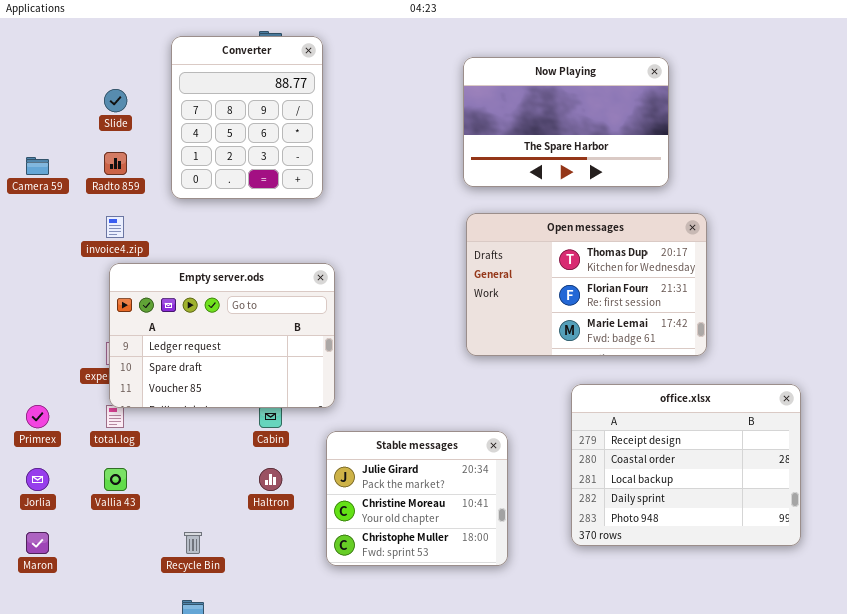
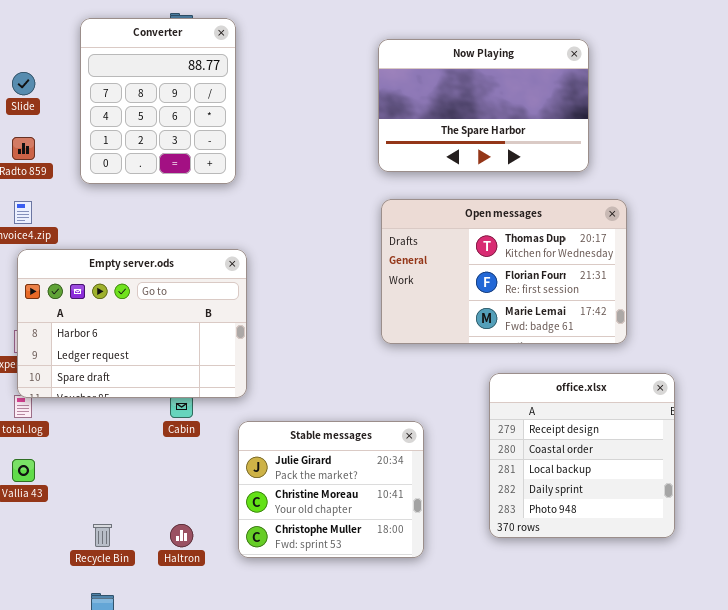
Empty server.ods: [109,263,335,408] -> [17,249,247,398], scrolled up 1 row
office.xlsx: [571,384,801,546] -> [489,373,675,538], resized
Haltron: [259,468,282,491] -> [170,524,193,547], moved

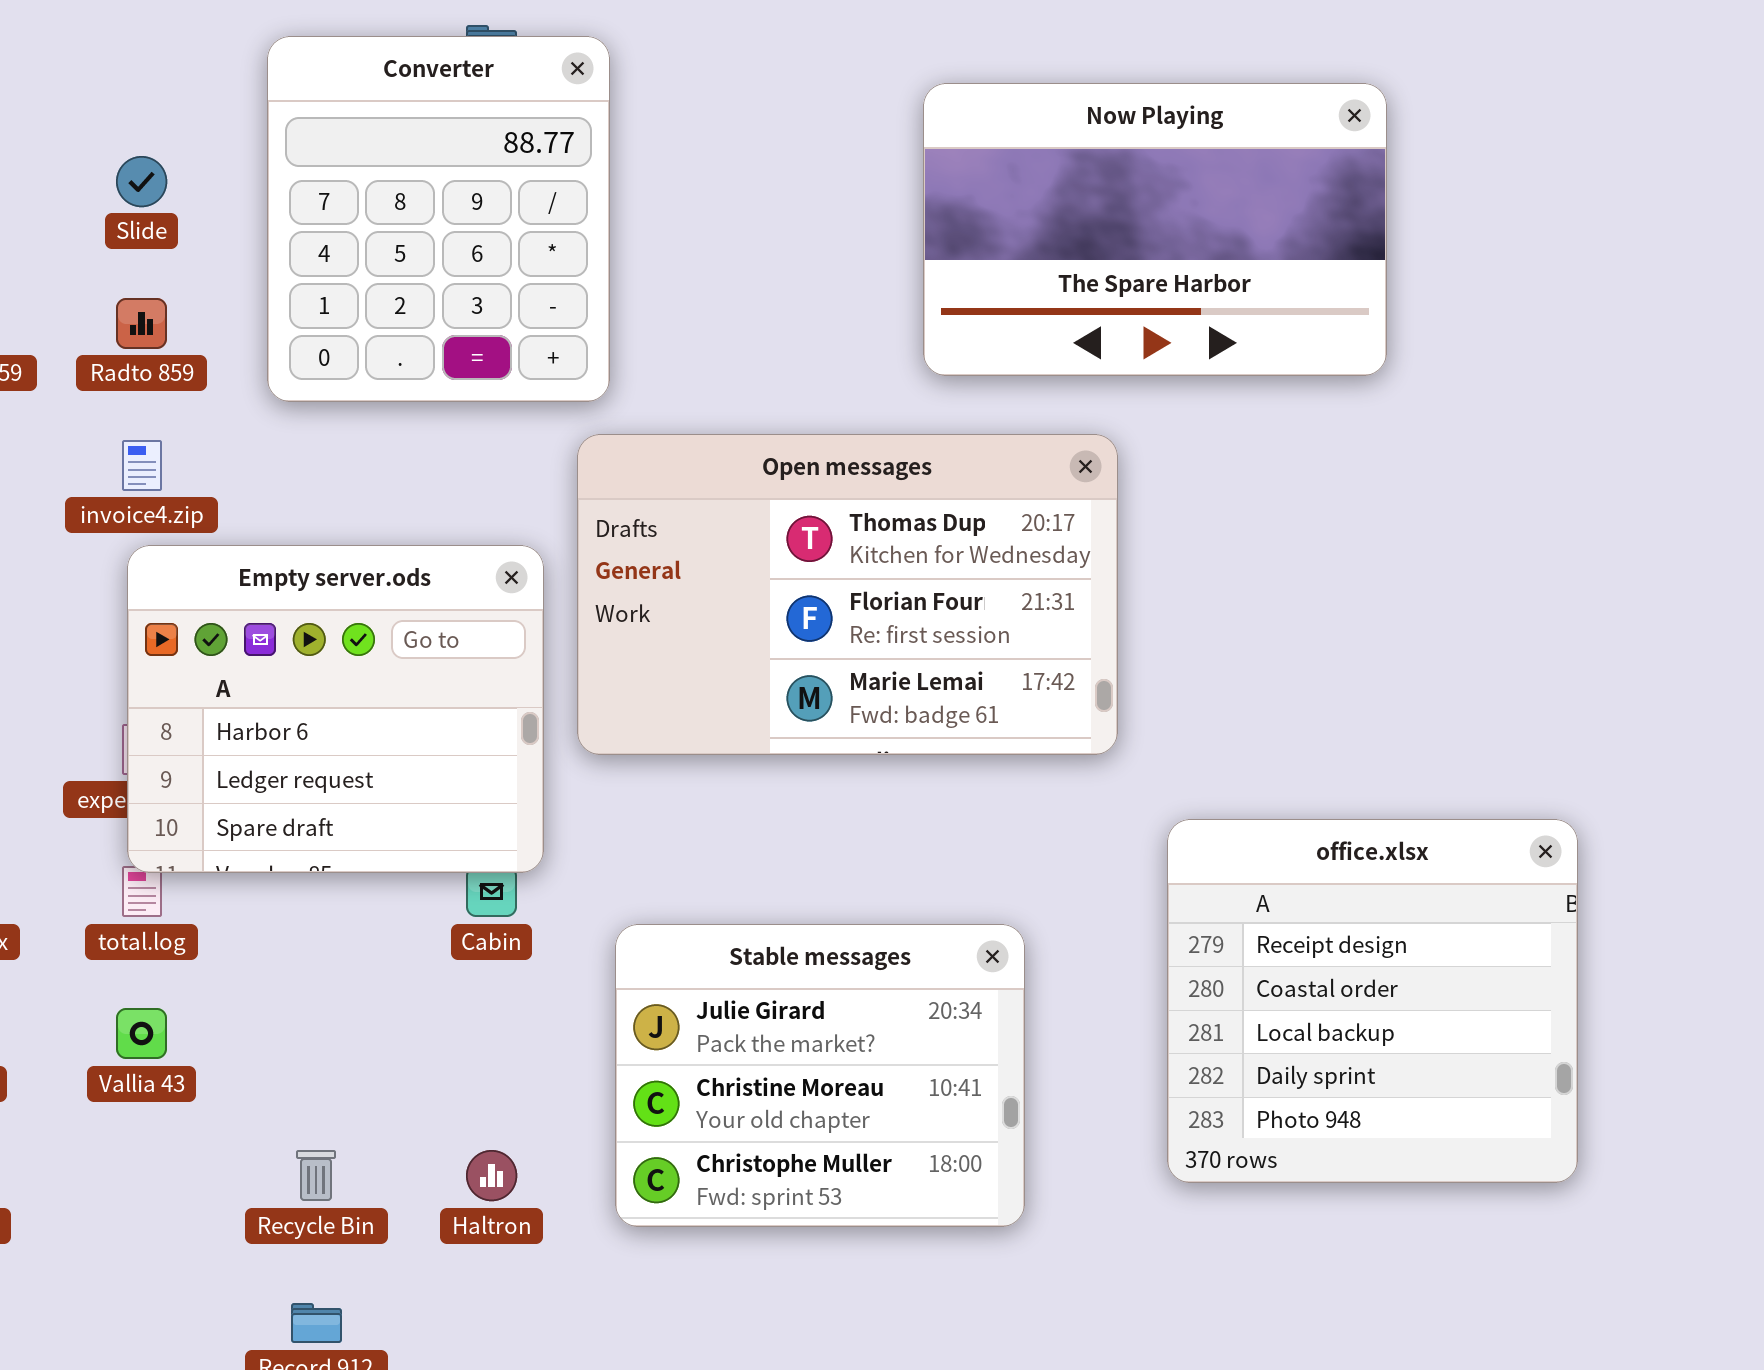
Open messages: [381,199,627,344] -> [577,434,1118,755], moved
Empty server.ods: [17,249,247,398] -> [127,545,544,873], resized

